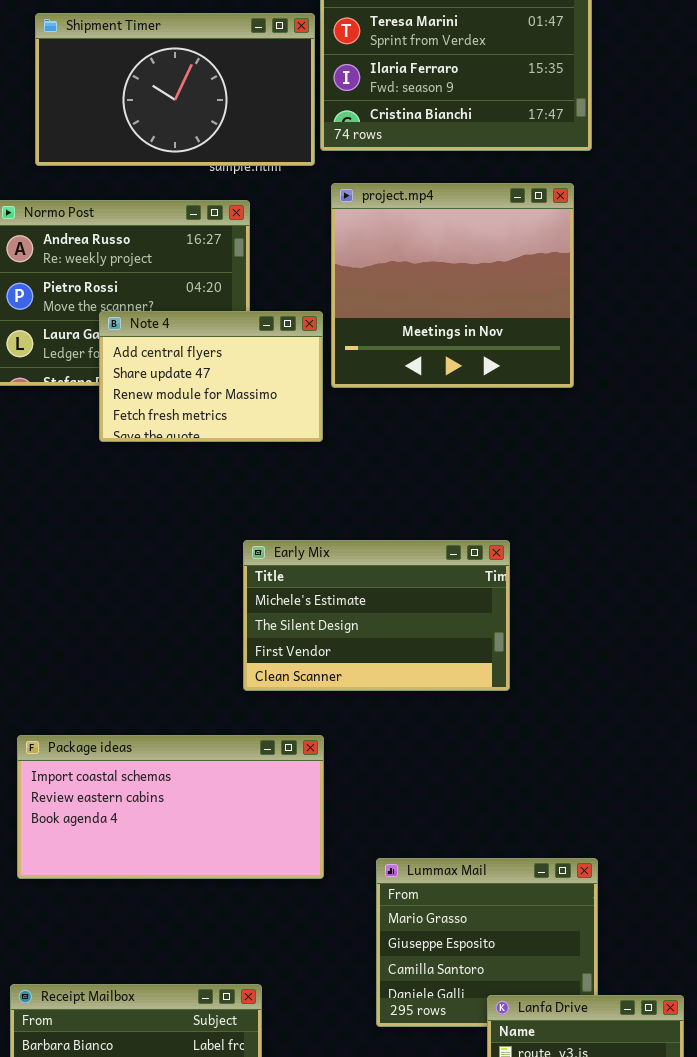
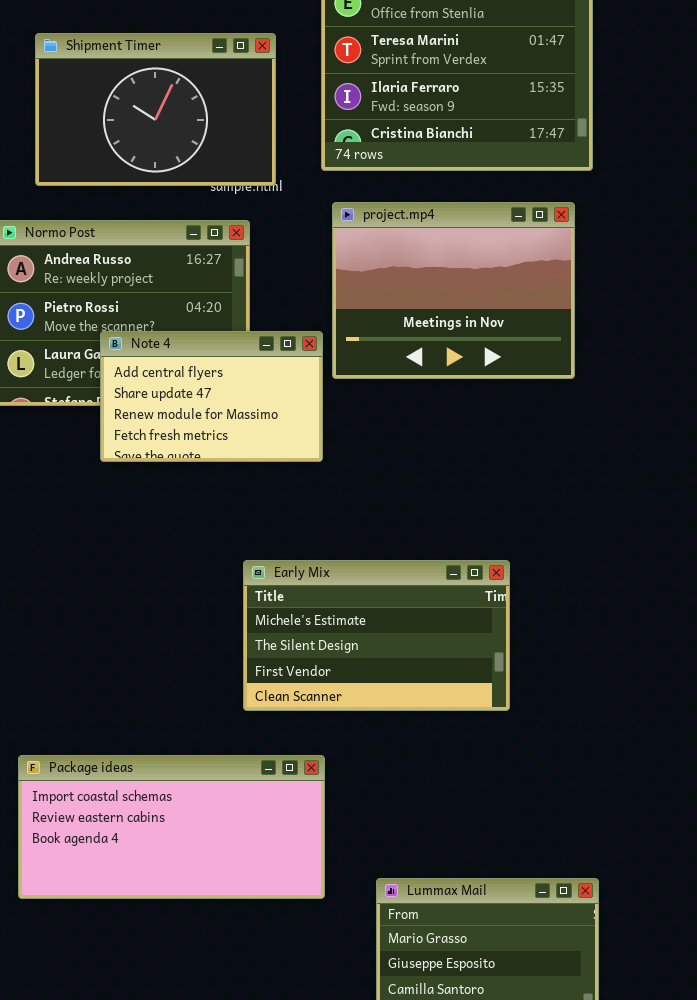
Shipment Timer: [35,13,315,166] -> [35,33,276,186], resized
project.mp4: [331,183,574,388] -> [332,202,575,379], resized

